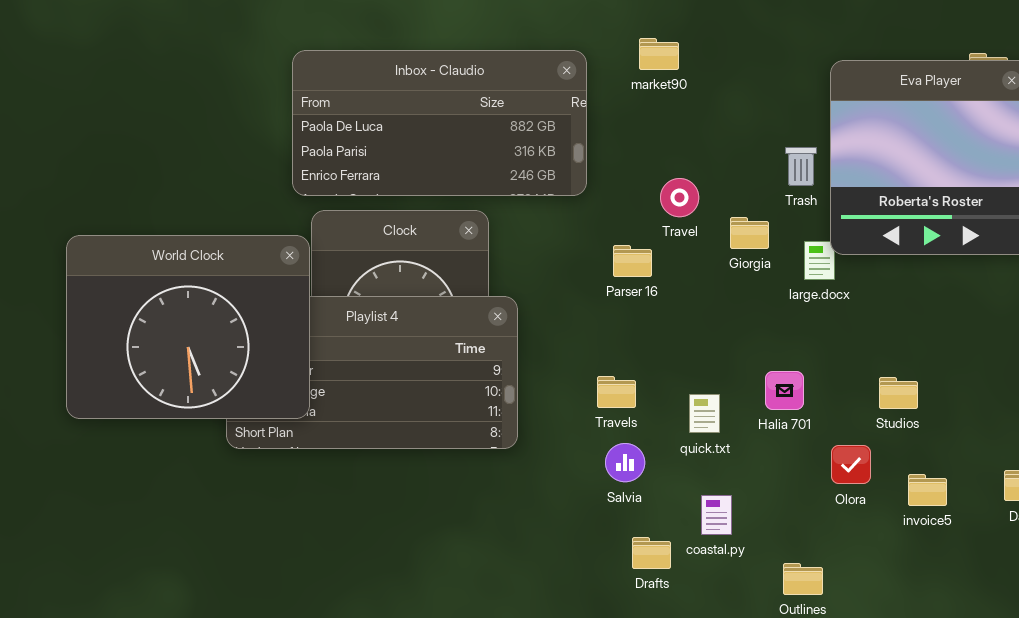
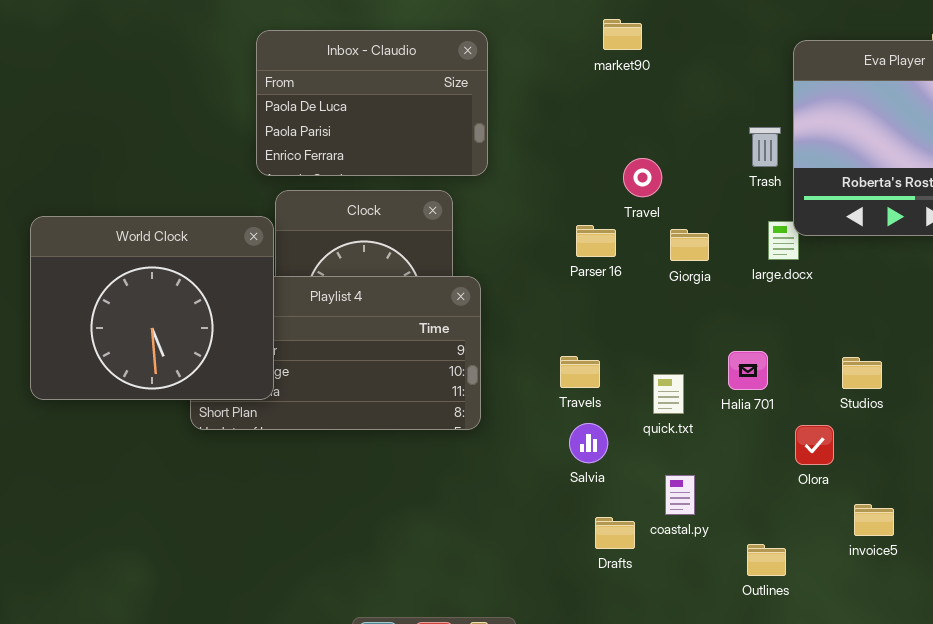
Inbox - Claudio: [292,50,587,196] -> [256,30,488,176], resized
Giorgia: [730,217,769,249] -> [670,229,709,261], moved
invoice5: [908,474,947,506] -> [854,504,894,536], moved

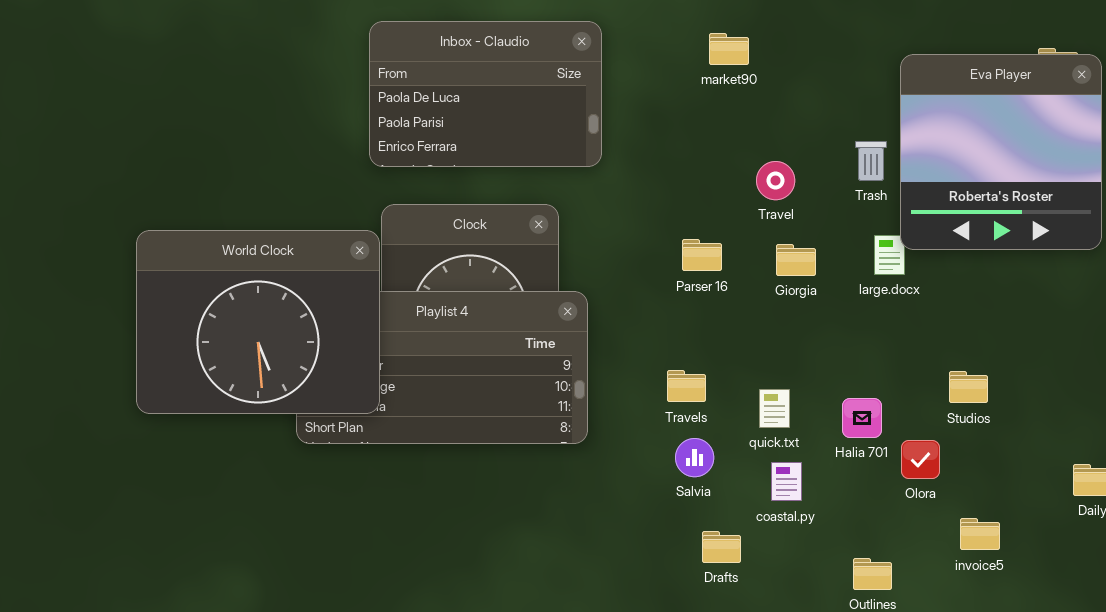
Inbox - Claudio: [256,30,488,176] -> [369,21,602,167], moved
Travel: [623,158,662,197] -> [756,161,795,200], moved
Halia 701: [728,351,768,390] -> [842,398,882,438], moved
coastal.py: [665,475,695,515] -> [771,462,802,501], moved

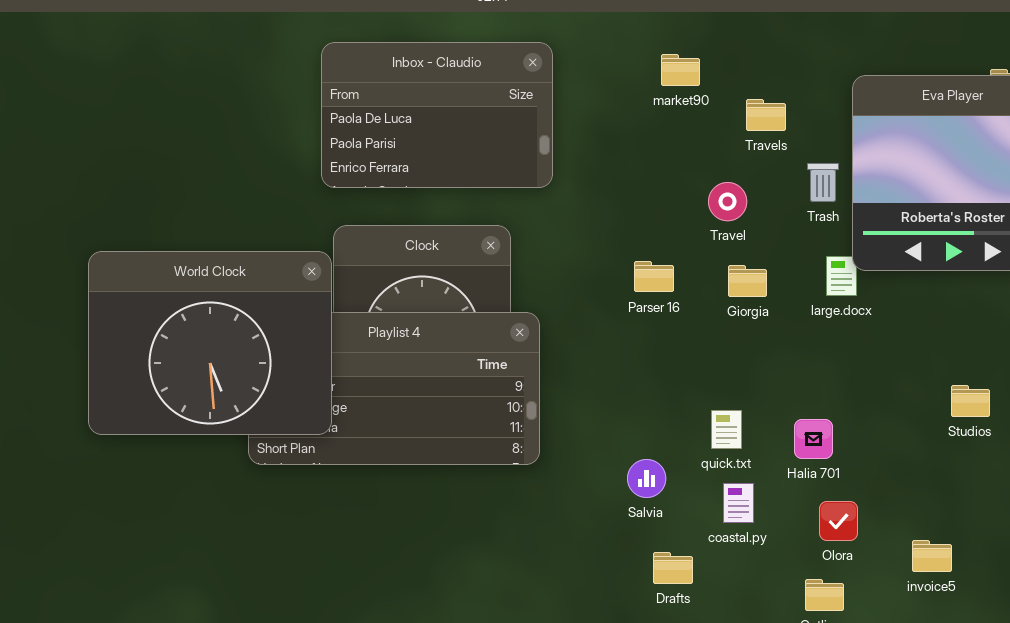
Travels: [667,370,706,402] -> [746,99,786,131], moved
Studios: [949,371,988,403] -> [951,385,990,417], moved
Olora: [901,440,940,479] -> [819,501,858,541], moved

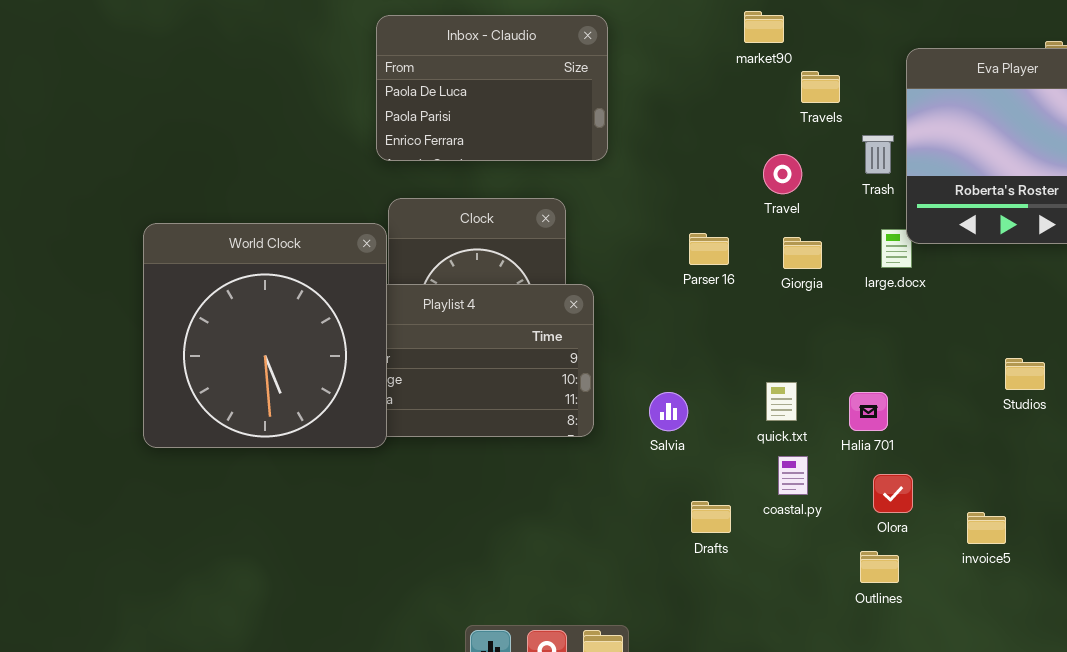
market90: [661,54,700,86] -> [744,11,784,43], moved
World Clock: [88,251,332,435] -> [143,223,387,448], resized
Salvia: [627,459,666,498] -> [649,392,688,431], moved
Drafts: [653,552,693,584] -> [691,501,731,533], moved

